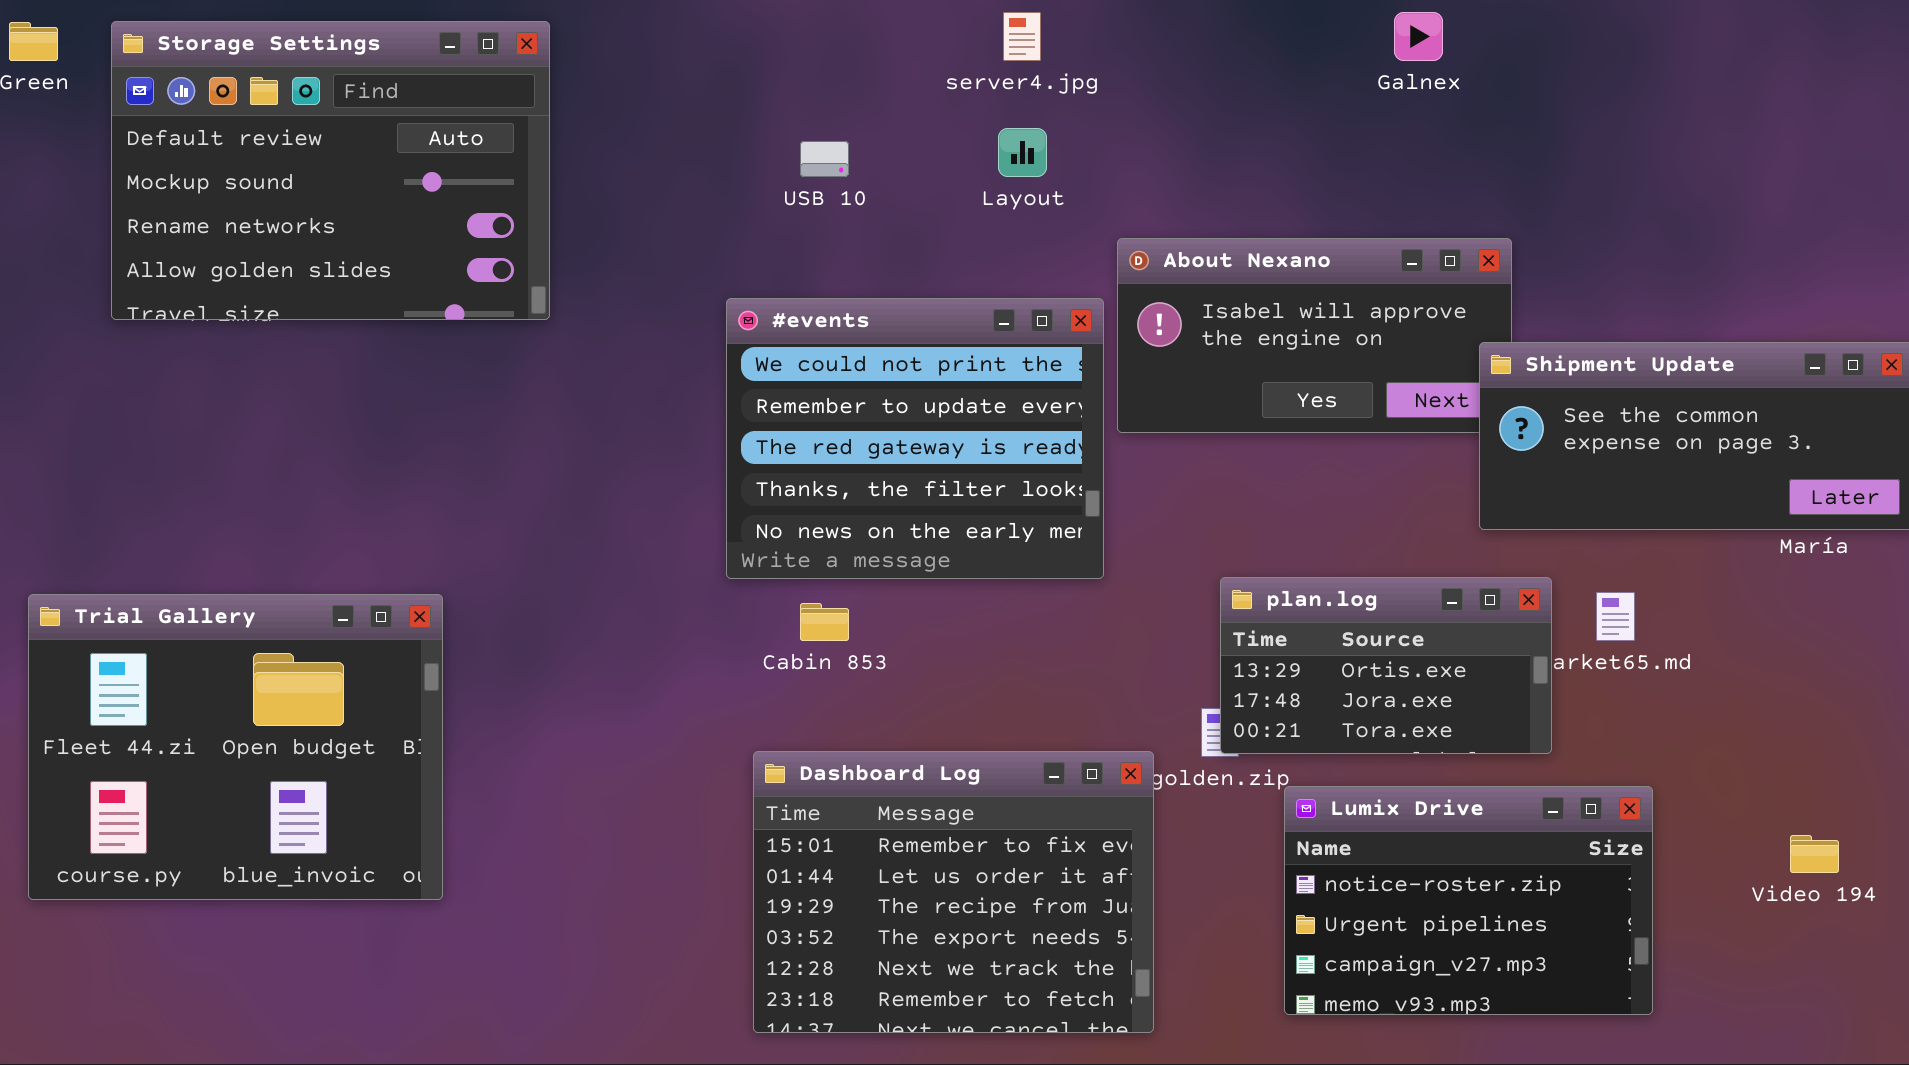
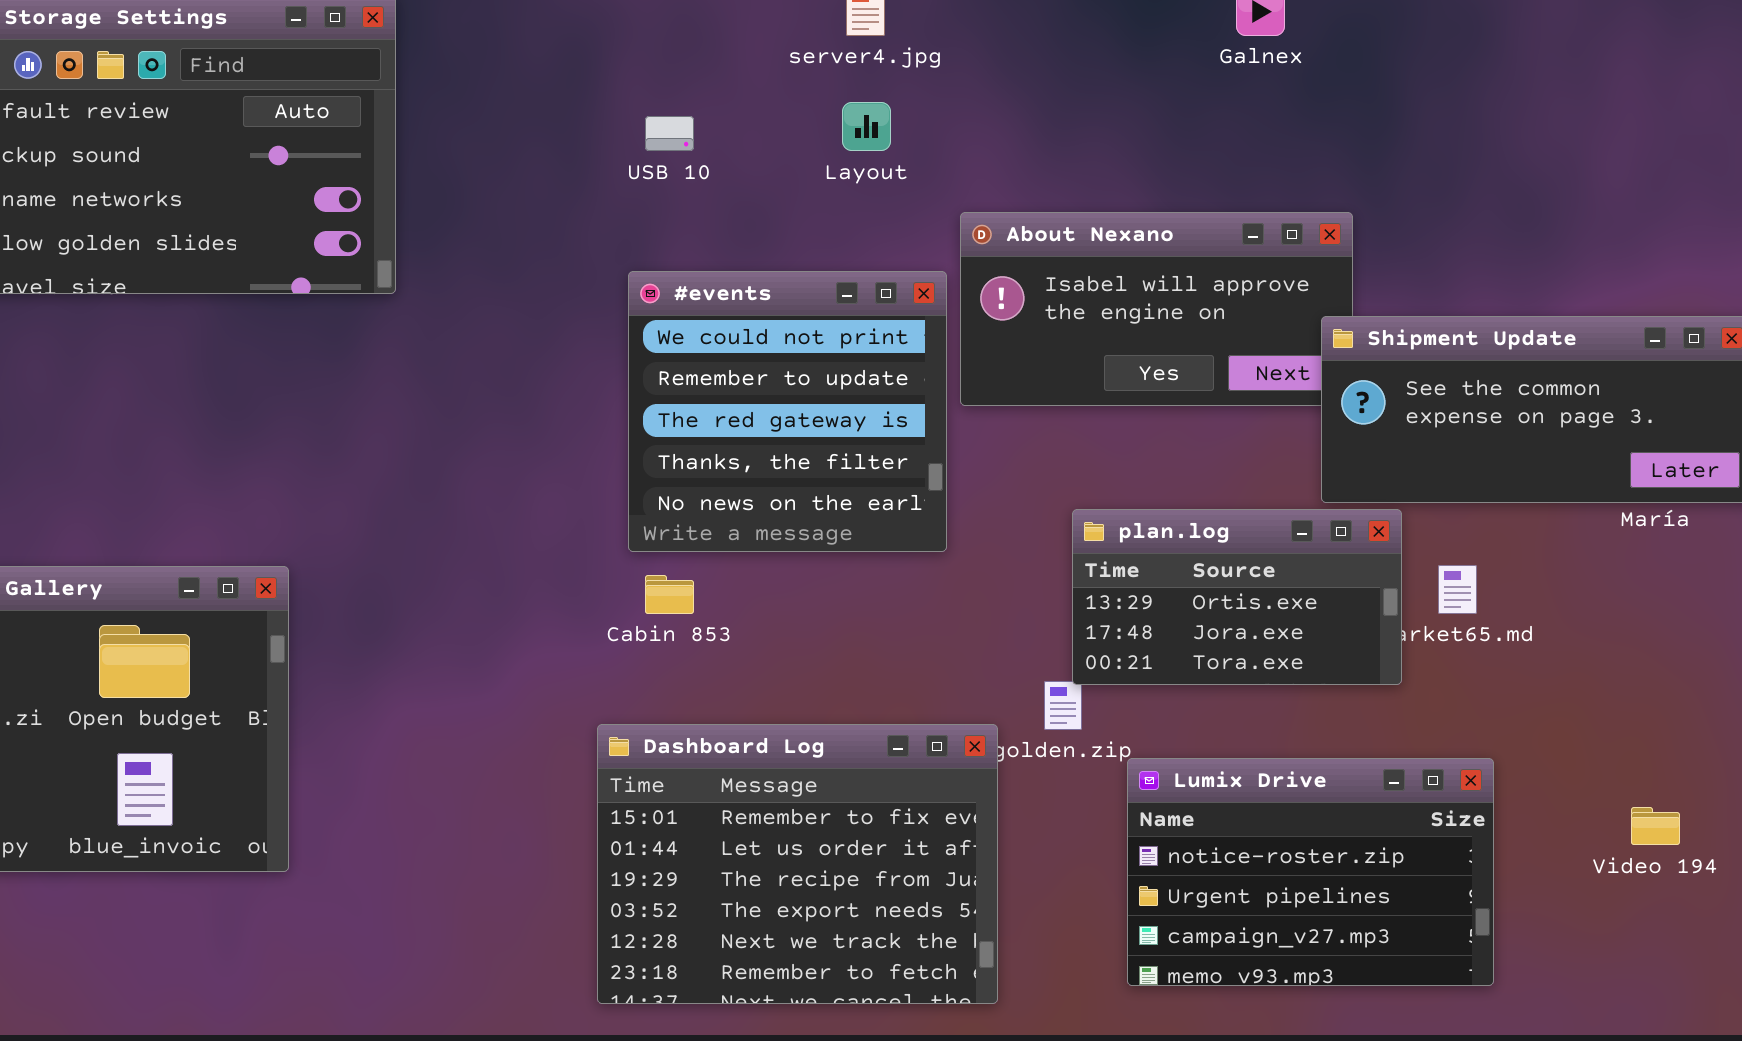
#events: [726,298,1104,579] -> [628,271,947,552], resized
plan.log: [1220,577,1552,754] -> [1072,509,1402,685], moved

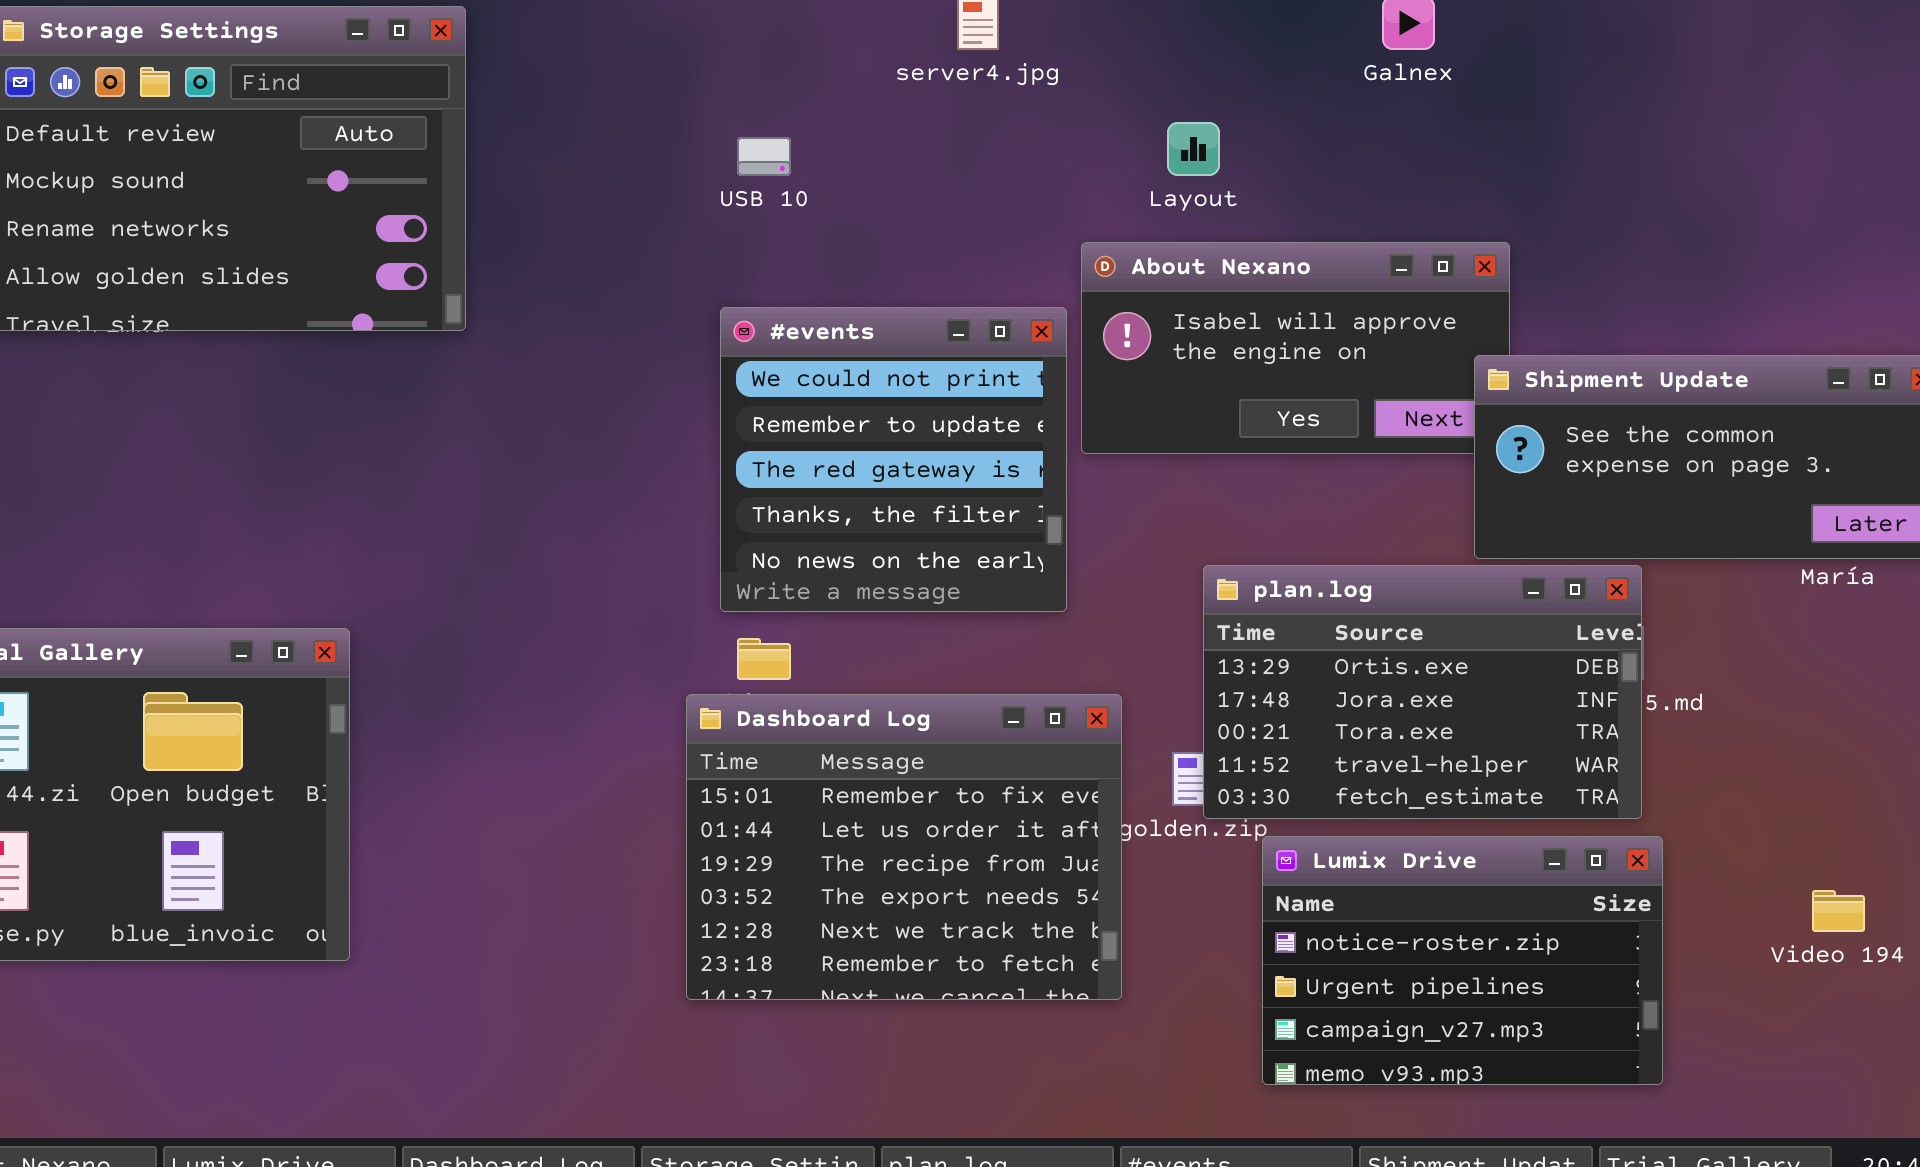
Layout: [842,102,891,151] -> [1167,122,1220,176], moved
plan.log: [1072,509,1402,685] -> [1203,565,1642,819], resized
Dashboard Log: [597,724,998,1004] -> [686,694,1122,1000], moved

